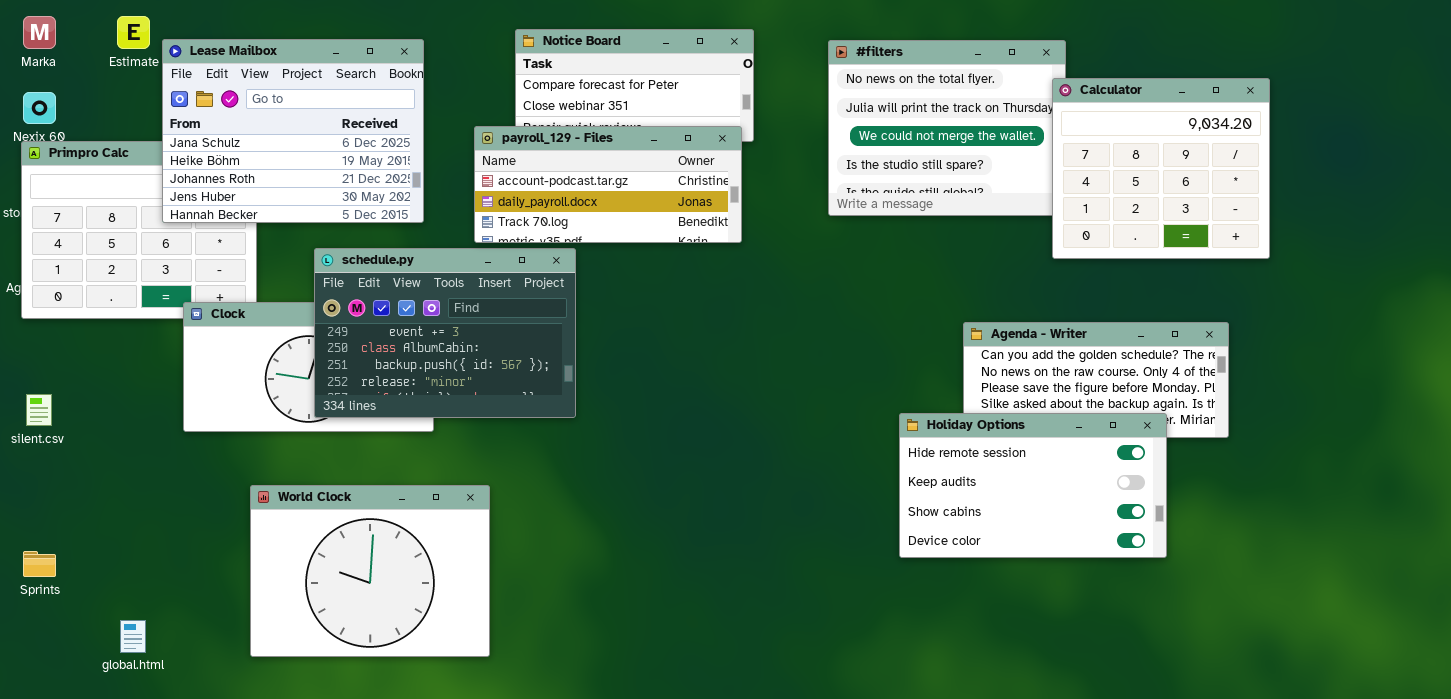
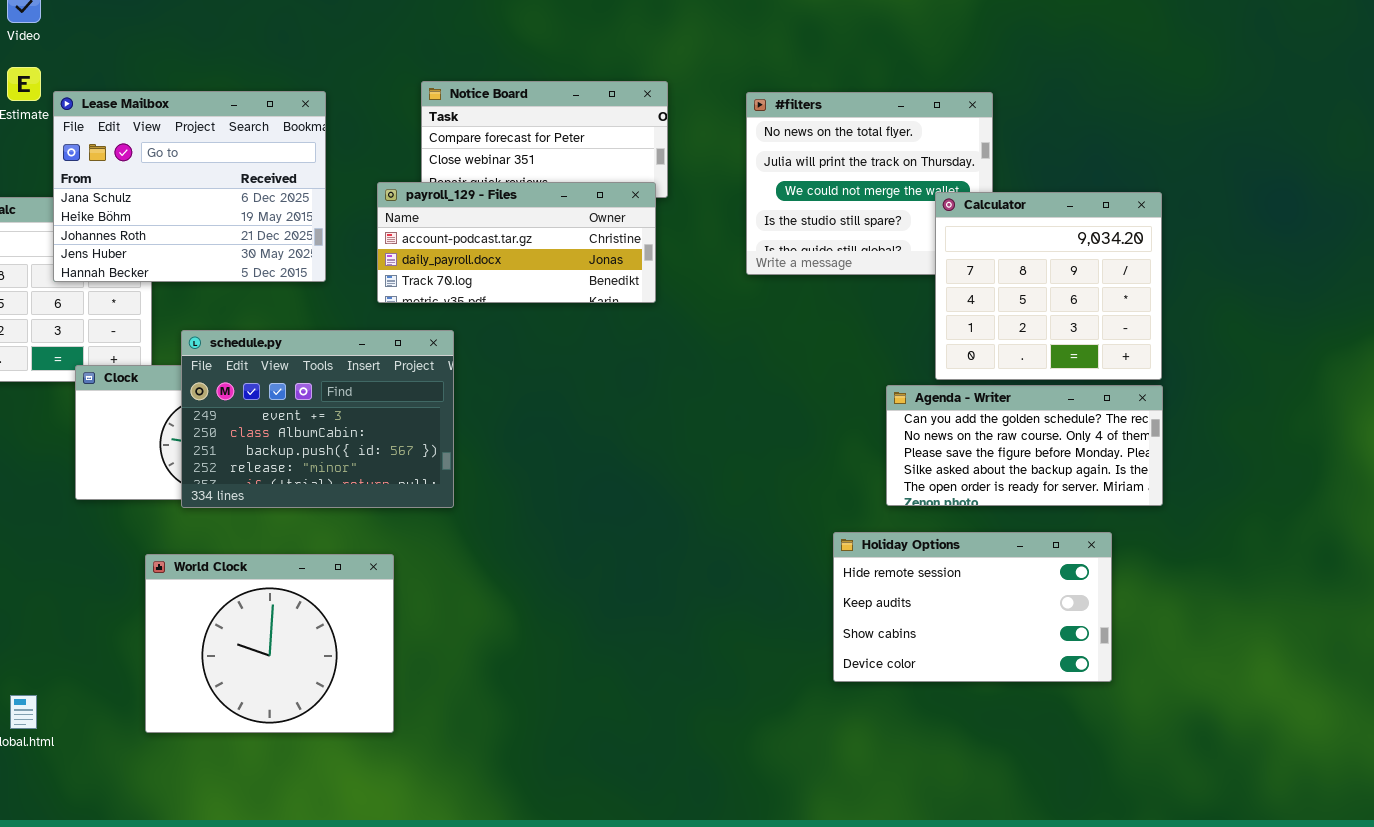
Calculator: [1052,78,1270,259] -> [935,192,1162,380], moved
schedule.py: [314,248,576,418] -> [181,330,454,508], moved
Holiday Options: [899,413,1167,558] -> [833,532,1112,682], moved

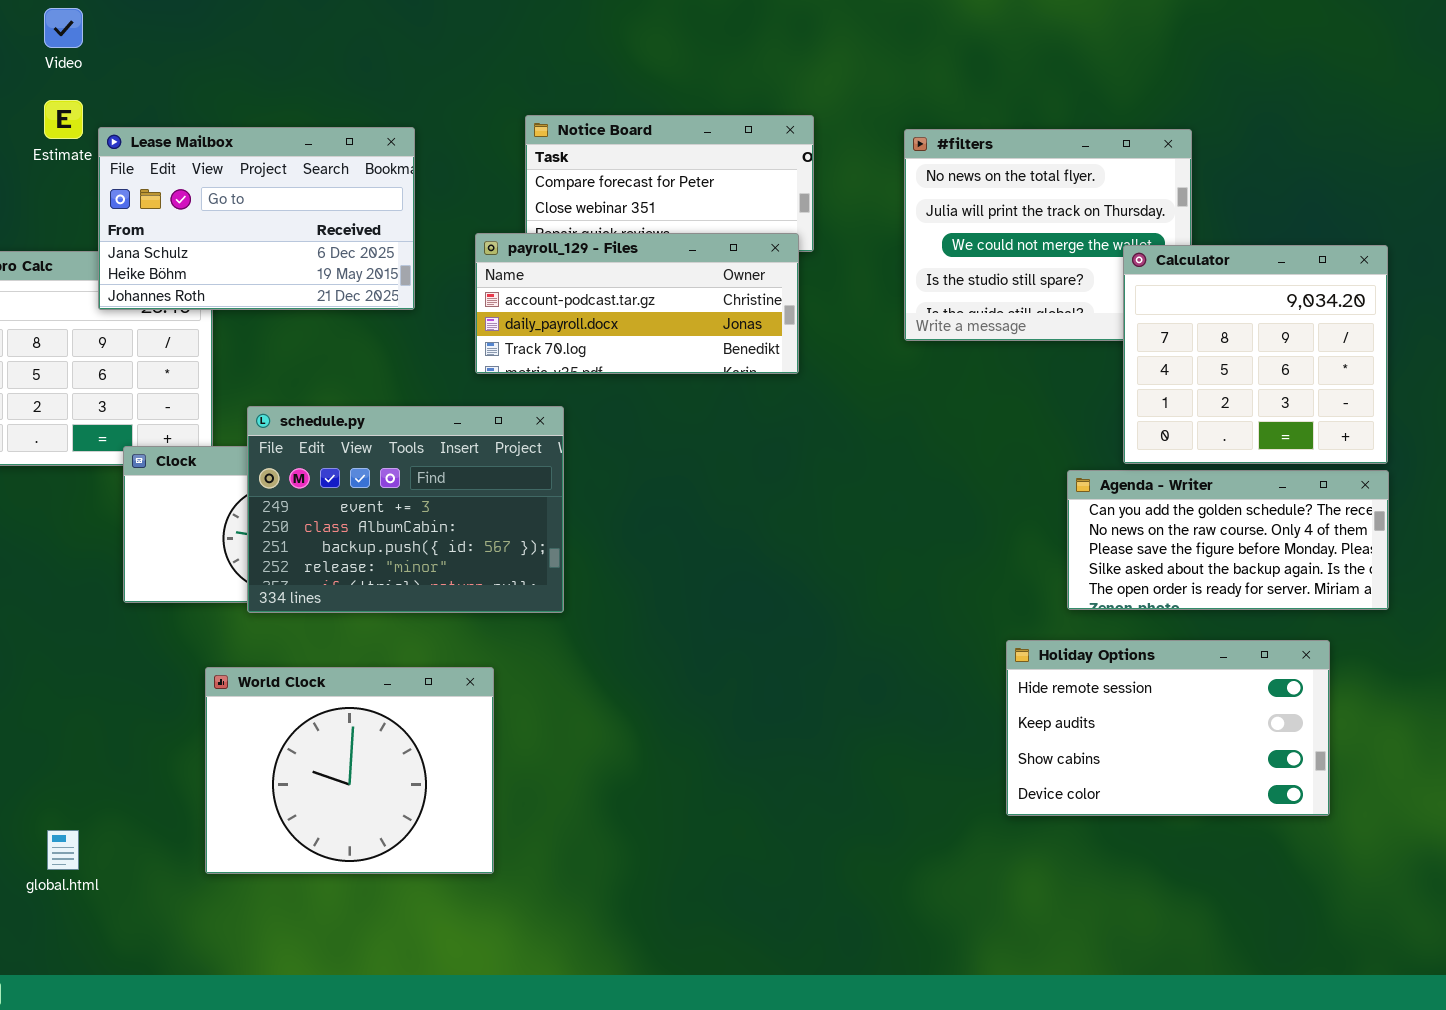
Lease Mailbox: [53,91,326,282] -> [98,127,415,310], resized

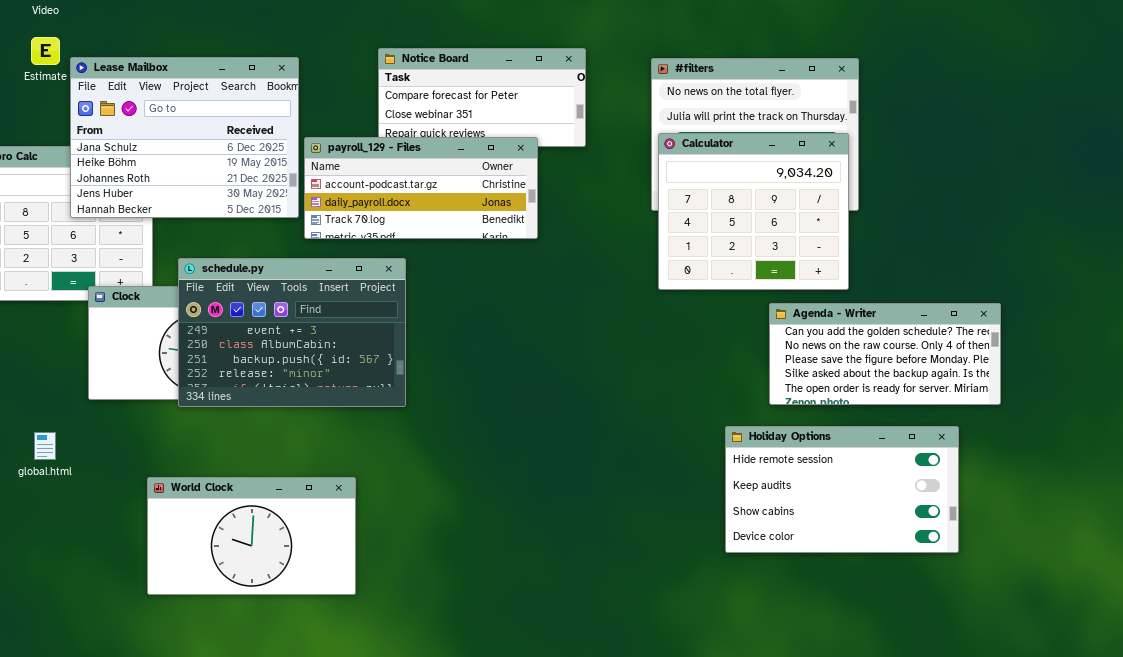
Lease Mailbox: [98,127,415,310] -> [70,57,299,218], resized
payroll_129 - Files: [475,233,799,374] -> [304,137,538,239], moved
Calculator: [1123,245,1388,464] -> [658,133,849,290], moved
World Clock: [205,667,494,874] -> [147,477,356,595], resized
global.html: [47,830,79,870] -> [34,432,56,460], moved

